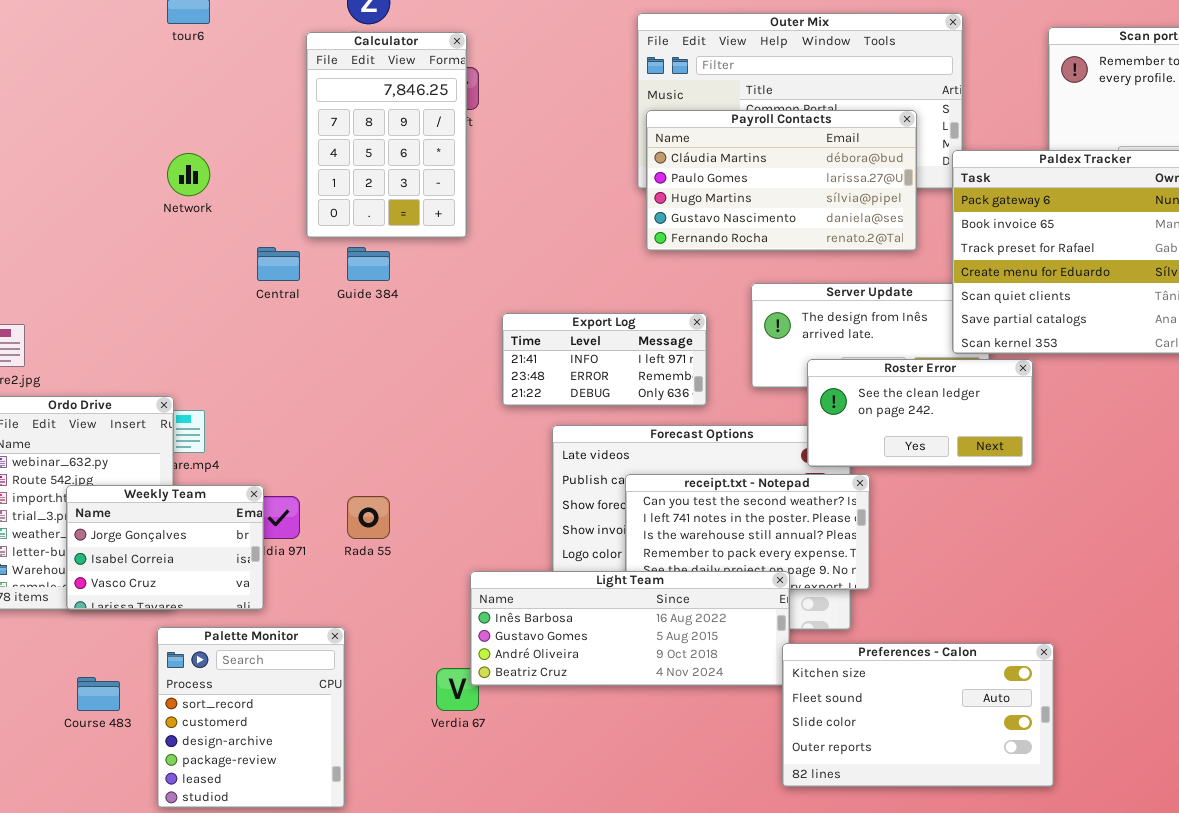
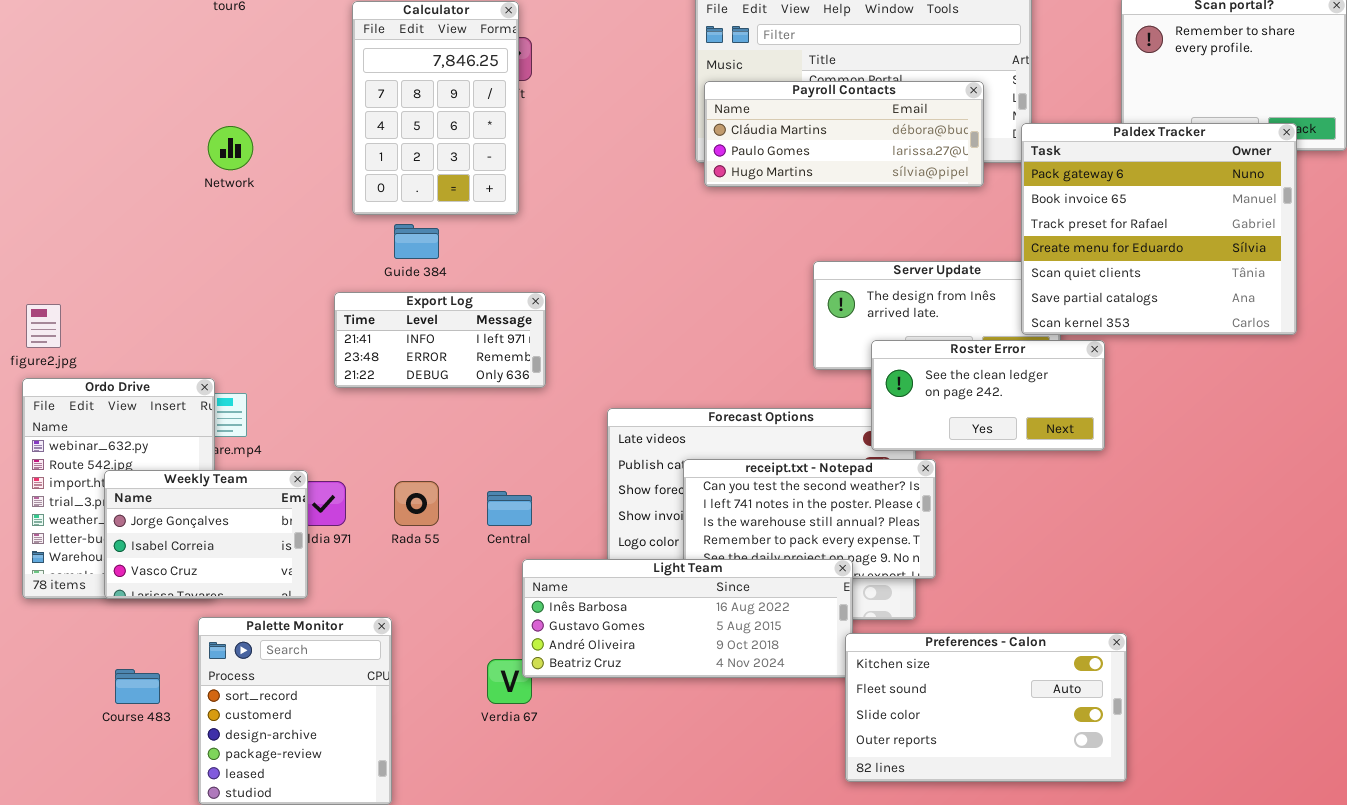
Payroll Contacts: [646,110,917,251] -> [704,81,984,187], resized
Central: [257,247,300,281] -> [487,491,532,526], moved
Export Log: [502,313,707,406] -> [334,292,546,388], moved

